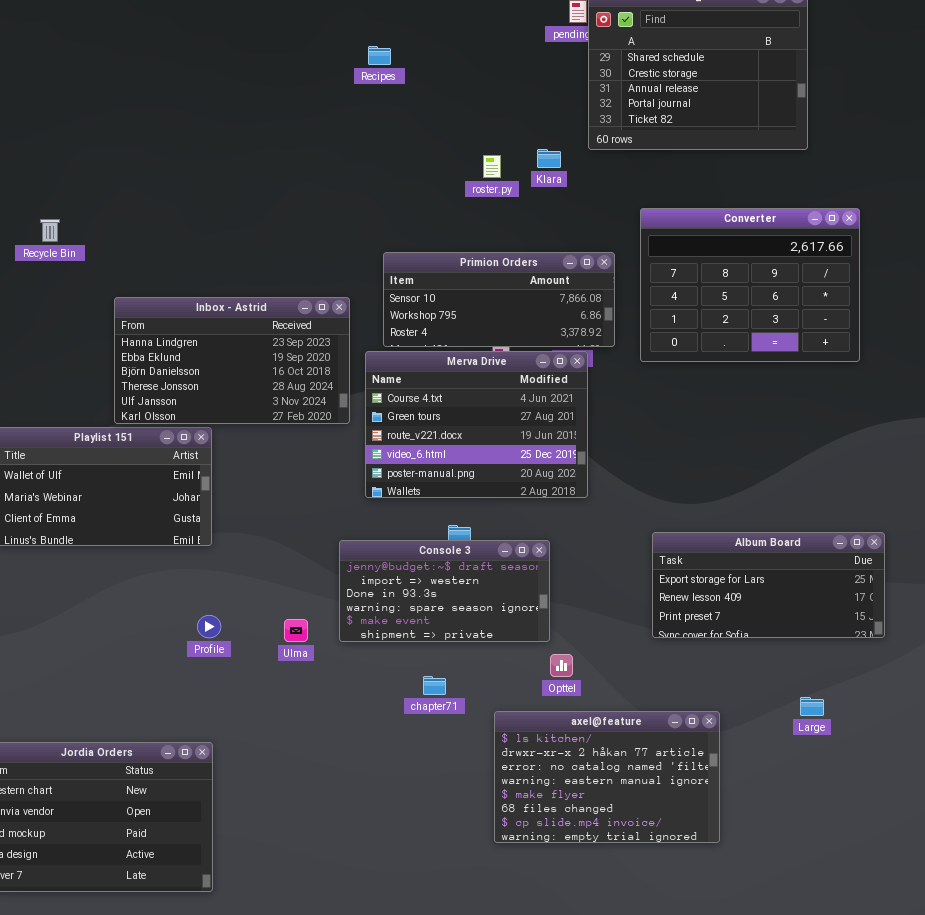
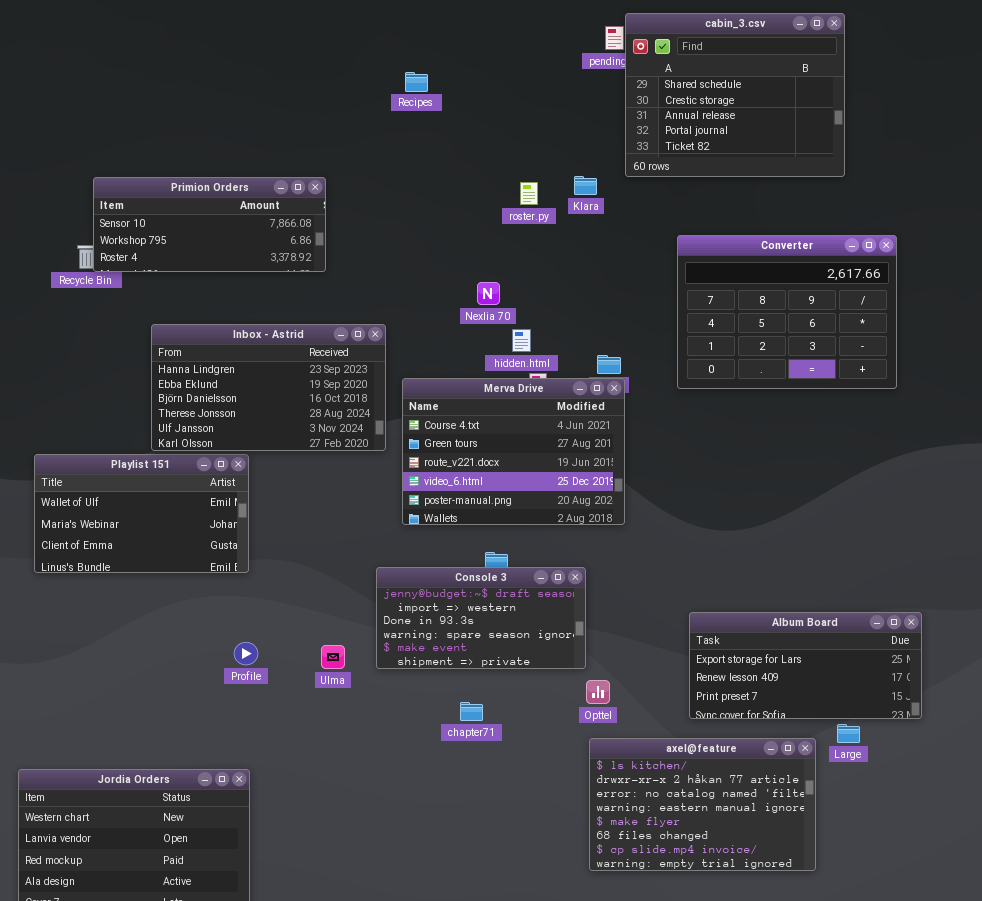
Primion Orders: [383,252,615,347] -> [93,177,326,272], moved
Album Board: [652,532,885,638] -> [689,612,922,719], moved
axel@feature: [494,711,720,843] -> [589,738,816,871], moved

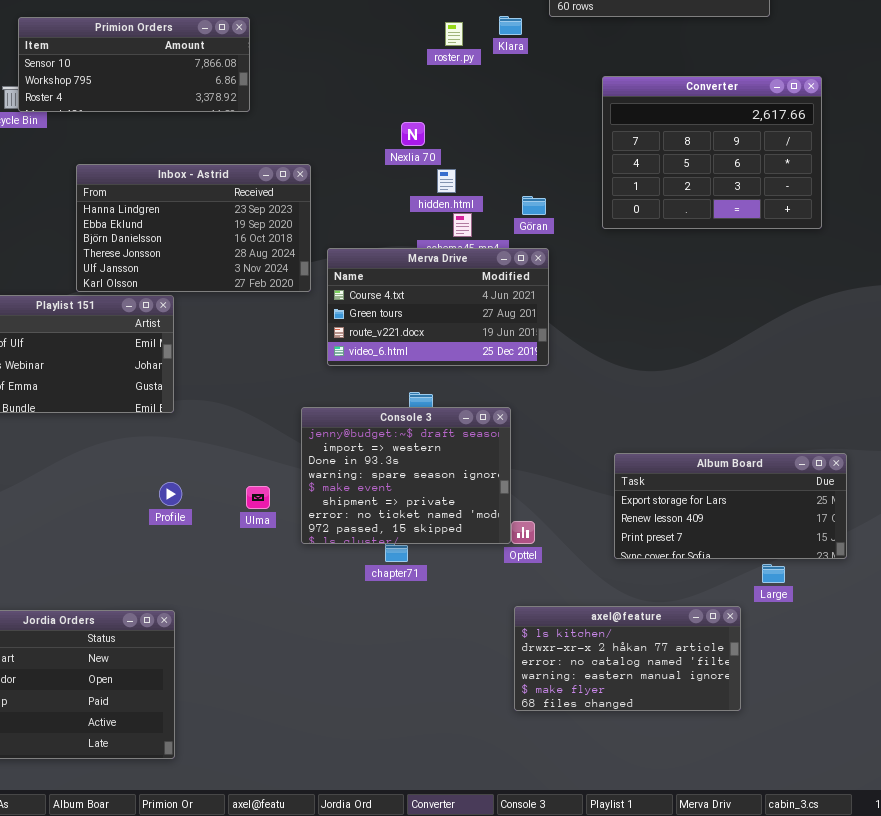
Merva Drive: [402,378,625,525] -> [327,248,549,366], resized
Console 3: [376,567,586,669] -> [301,407,511,544], resized
axel@feature: [589,738,816,871] -> [514,606,741,711], resized

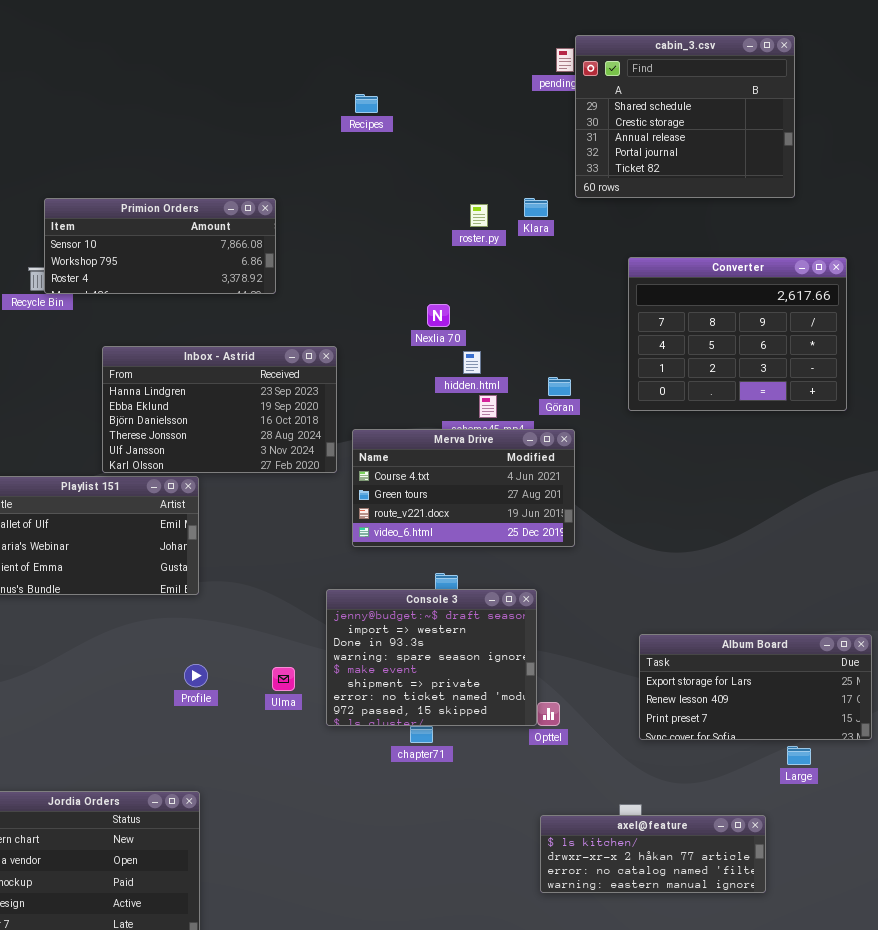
axel@feature: [514,606,741,711] -> [540,815,766,893], resized

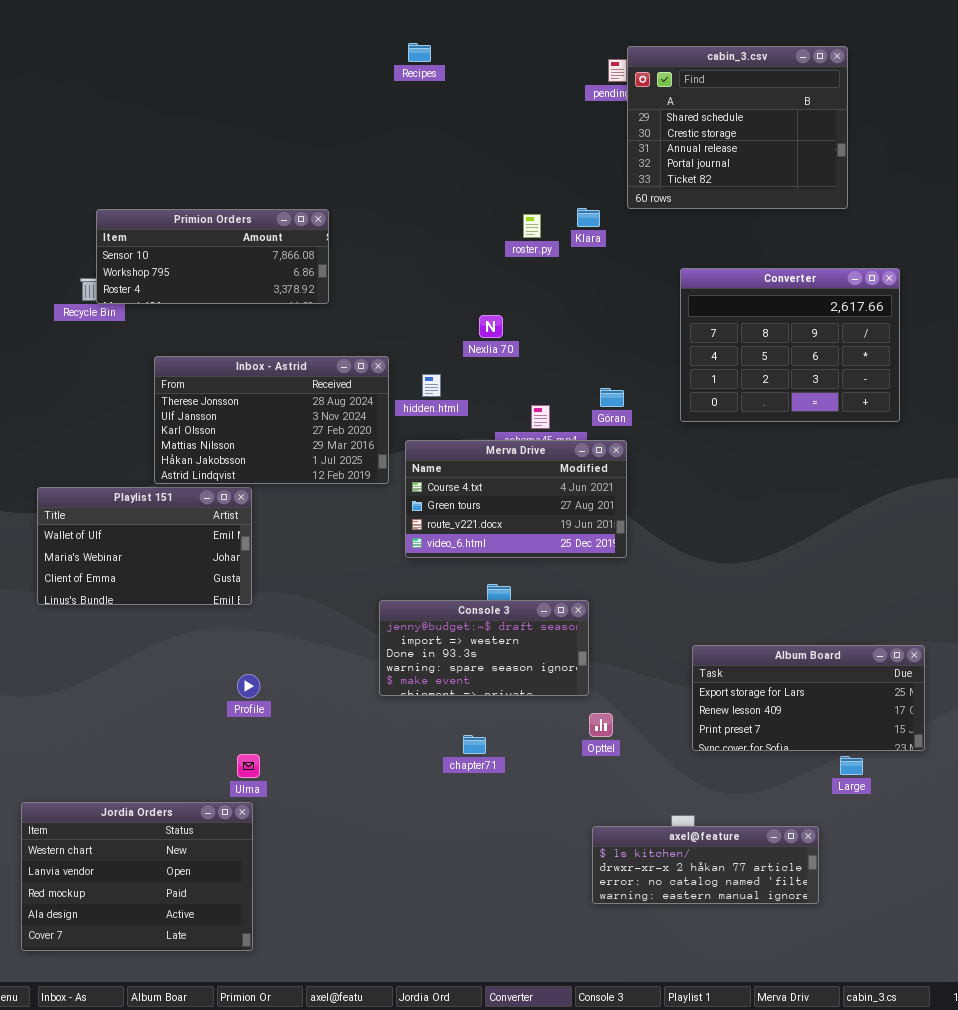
Recipes: [355,94,378,113] -> [408,43,431,62], moved
Inbox - Astrid: [102,346,337,473] -> [154,356,389,484], scrolled down 3 rows
hidden.html: [463,351,481,374] -> [422,374,441,397], moved
Console 3: [326,589,537,726] -> [379,600,589,696], resized
Ulma: [272,667,295,691] -> [237,754,260,778], moved

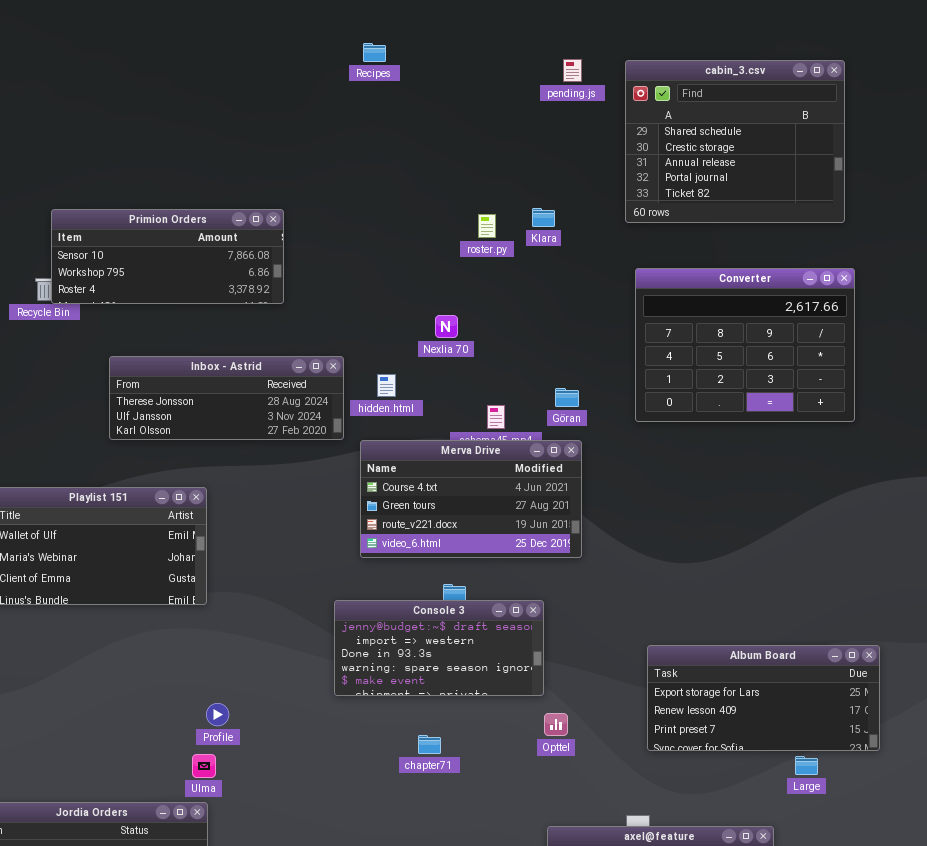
cabin_3.csv: [627,46,848,209] -> [625,60,845,223], moved
Inbox - Astrid: [154,356,389,484] -> [109,356,344,440], resized
Profile: [237,674,260,698] -> [206,703,229,726], moved

